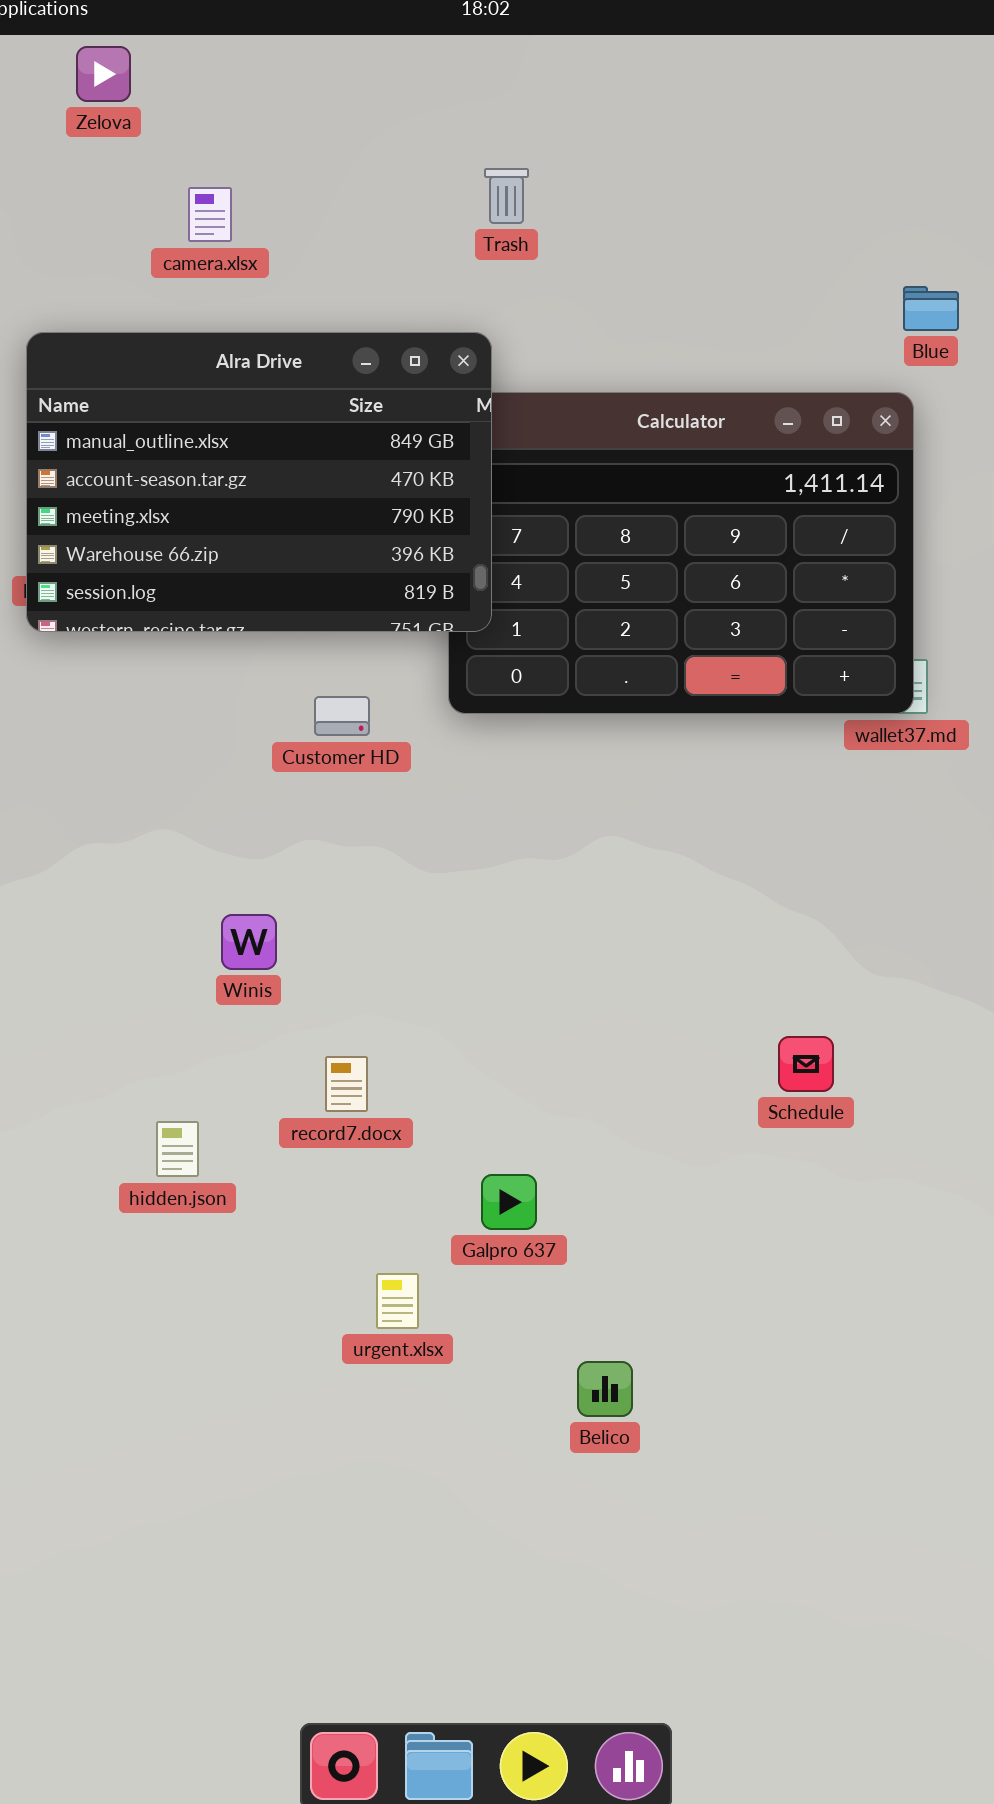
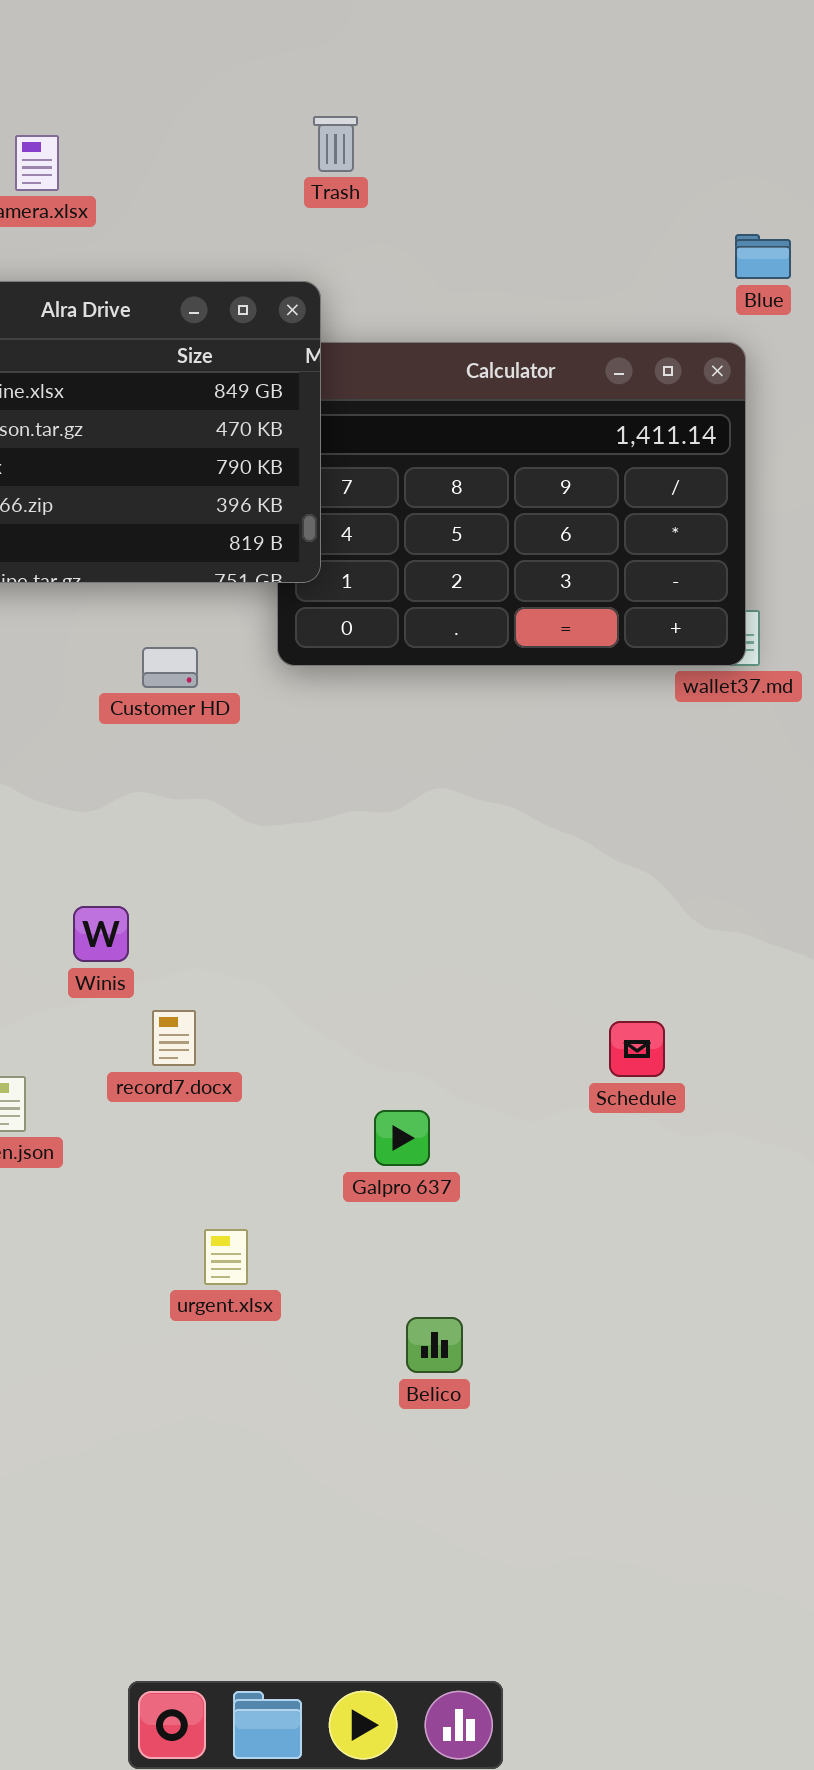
Winis: [221,914,277,970] -> [73,906,129,962], moved
Schedule: [778,1036,834,1092] -> [609,1021,665,1077], moved
Galpro 637: [481,1174,537,1230] -> [374,1110,430,1166], moved

